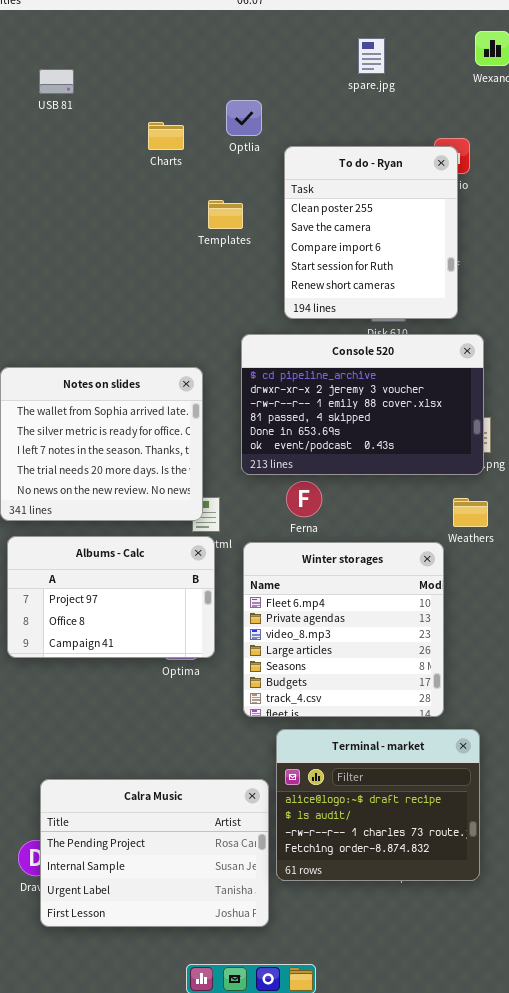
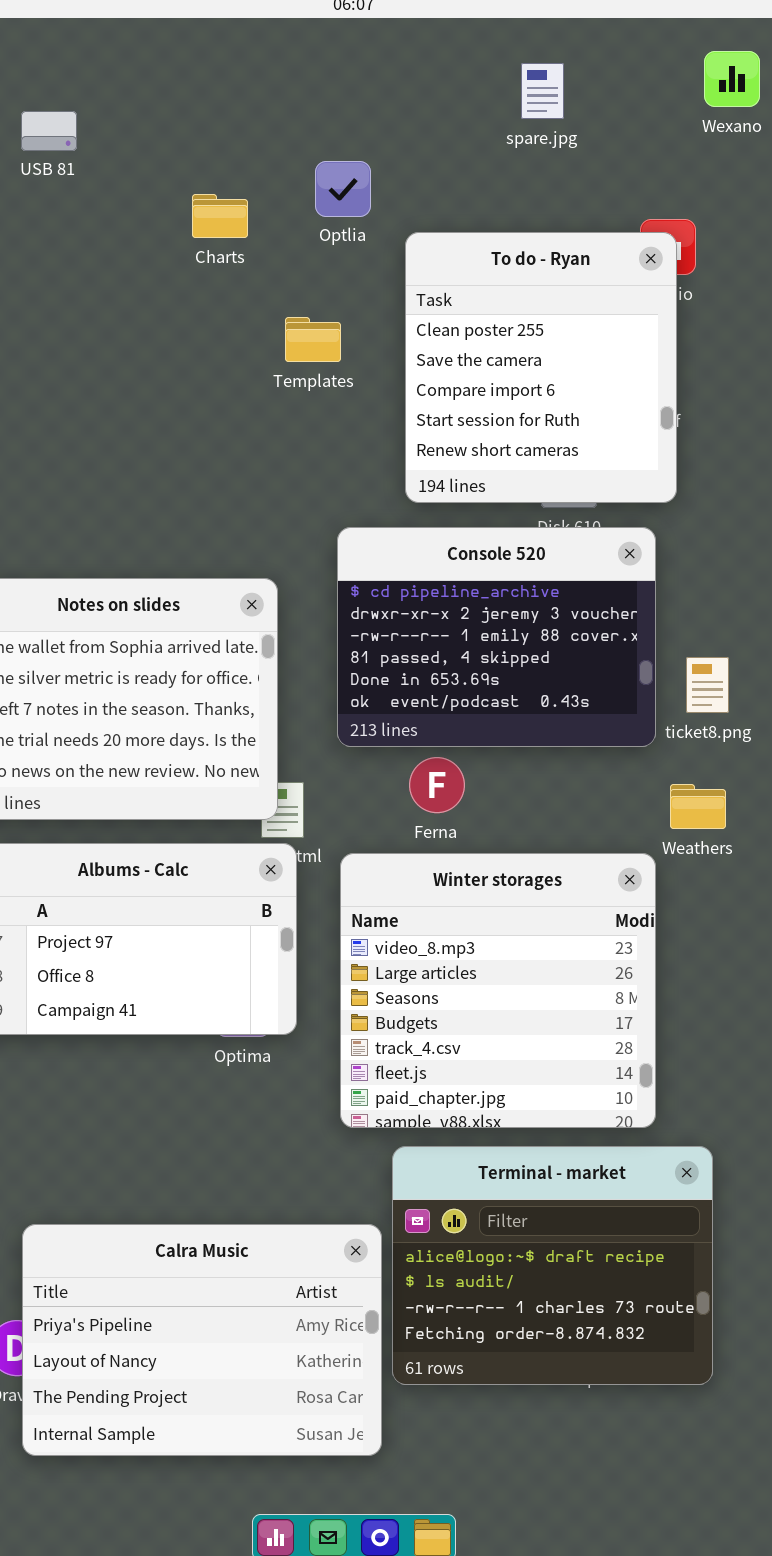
Console 520: [241,334,484,475] -> [337,527,656,747], resized
Winter storages: [243,542,444,717] -> [340,853,656,1128], scrolled down 2 rows
Calra Music: [40,779,269,927] -> [22,1224,382,1456], scrolled up 2 rows

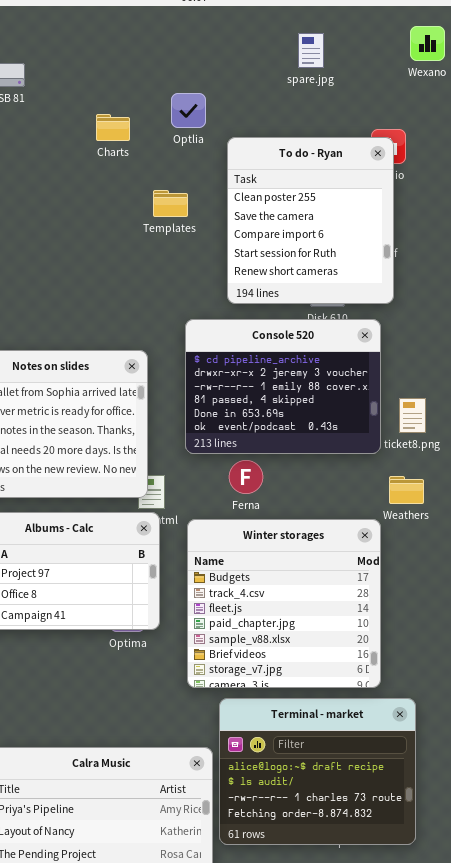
Winter storages: [340,853,656,1128] -> [187,519,381,688], scrolled down 3 rows

